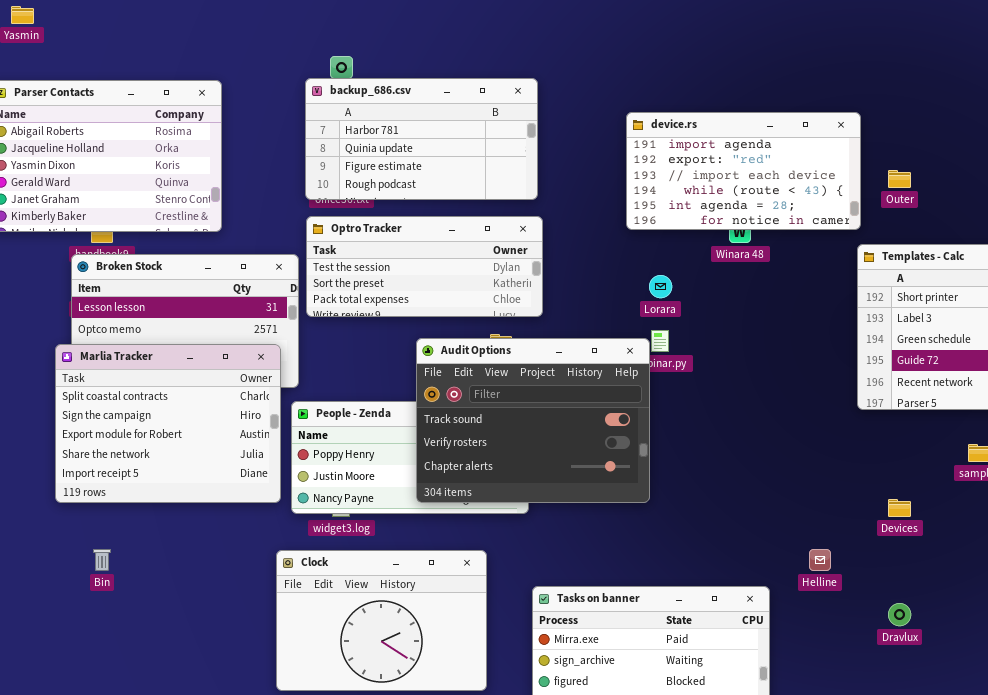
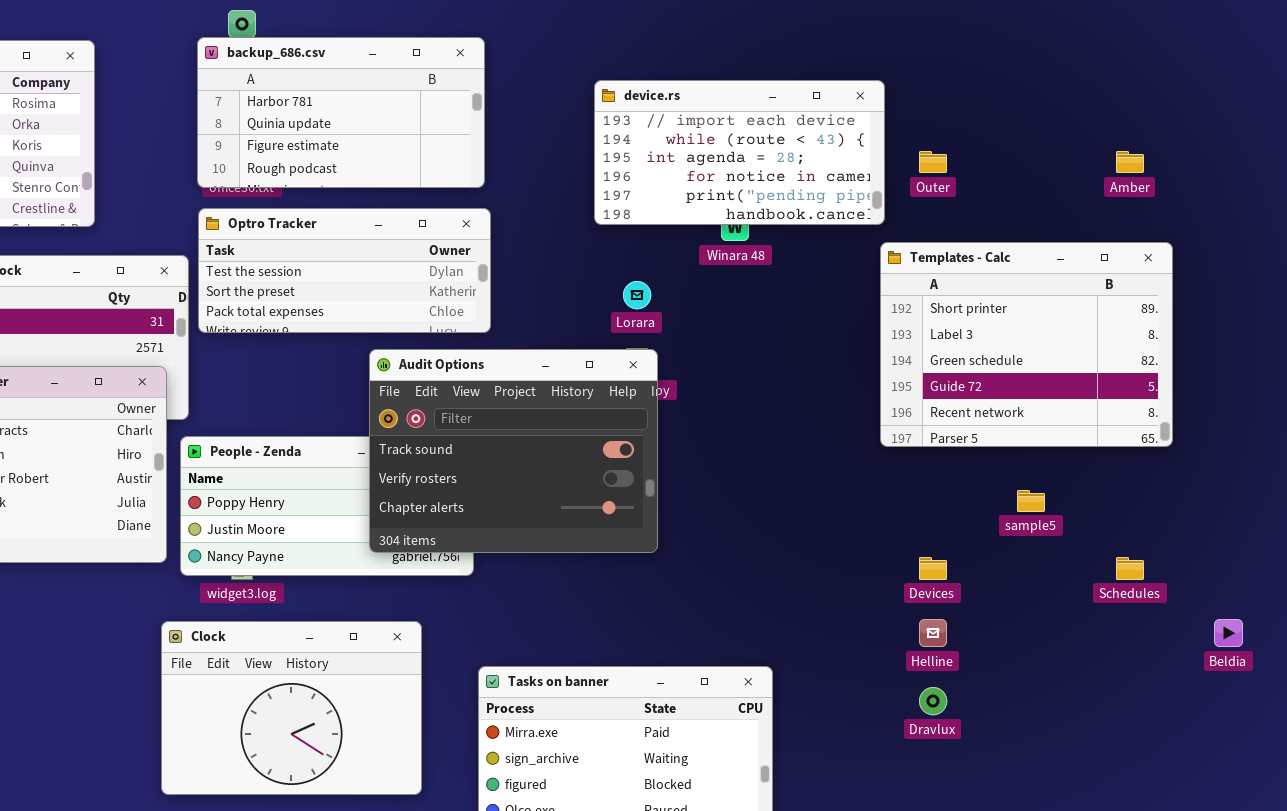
device.rs: [626,112,861,230] -> [594,80,885,225], scrolled down 2 rows
Audit Options: [416,338,650,503] -> [369,349,658,553], moved
Helline: [809,549,831,571] -> [919,619,947,647], moved

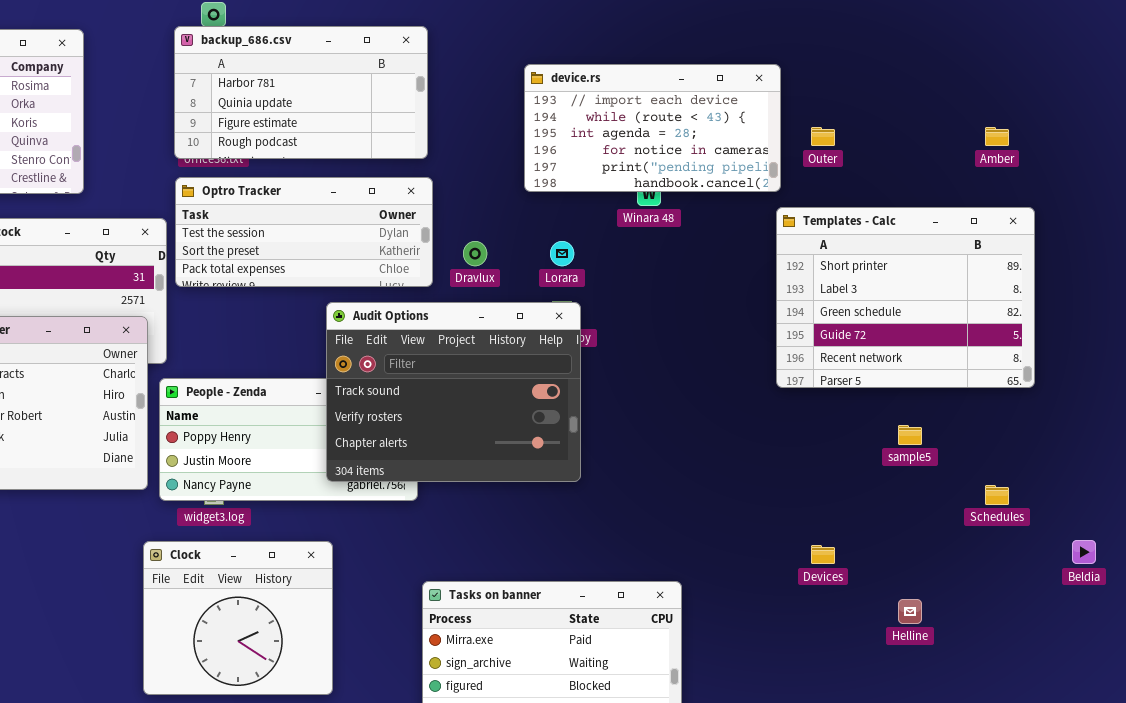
Devices: [919,557,947,580] -> [811,545,835,564], moved
Helline: [919,619,947,647] -> [898,599,922,624], moved
Clock: [161,621,422,795] -> [143,541,333,695], resized
Dravlux: [919,687,947,715] -> [463,241,487,266], moved

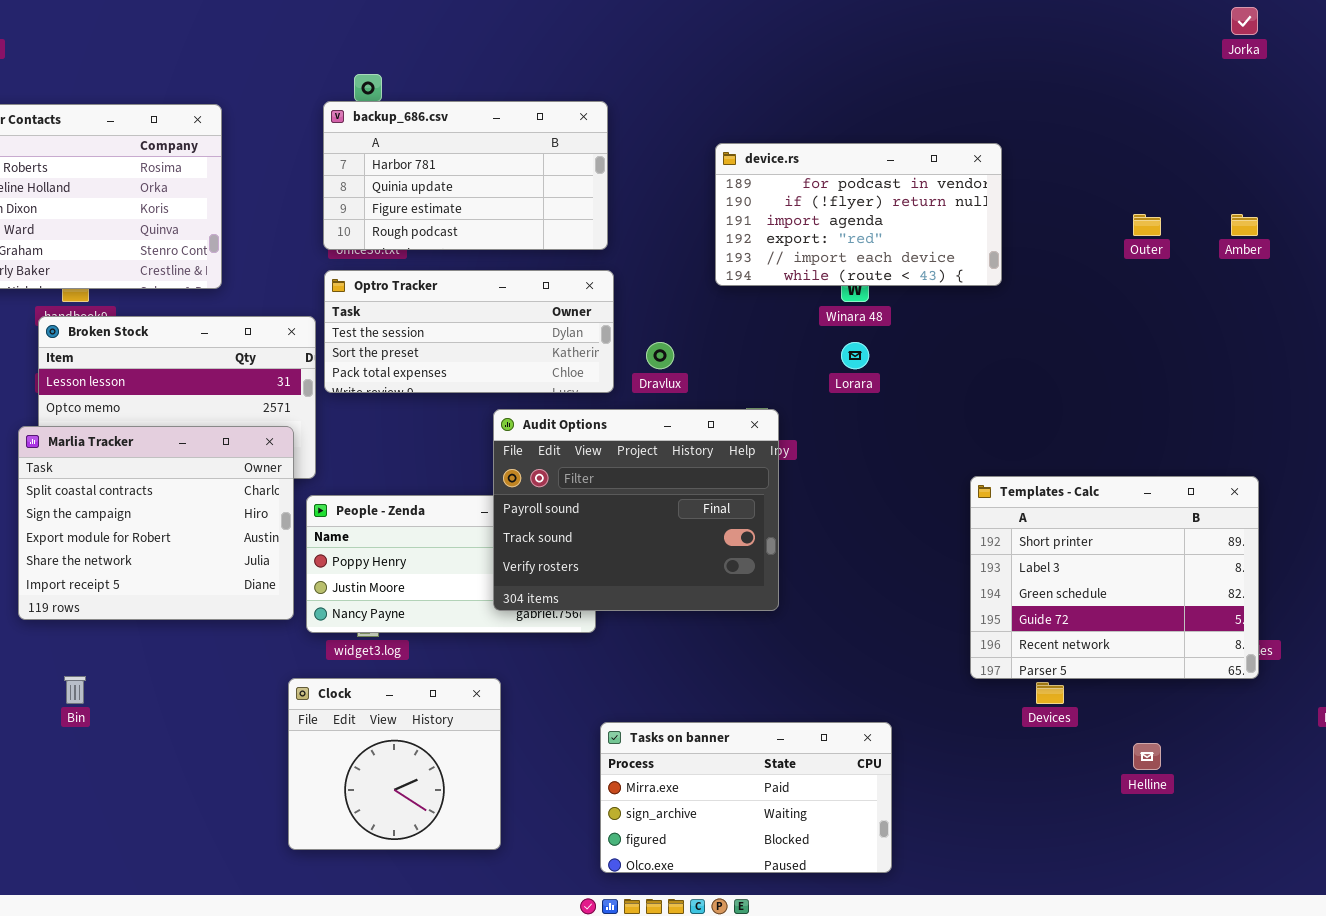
device.rs: [524,64,781,192] -> [715,143,1002,286], scrolled up 4 rows
Outer: [811,127,835,146] -> [1133,214,1161,236], moved
Templates - Calc: [776,207,1035,388] -> [970,476,1259,679], moved
Lorara: [550,241,574,266] -> [841,342,869,369], moved
Audit Options: [326,302,581,482] -> [493,409,779,611], scrolled up 1 row

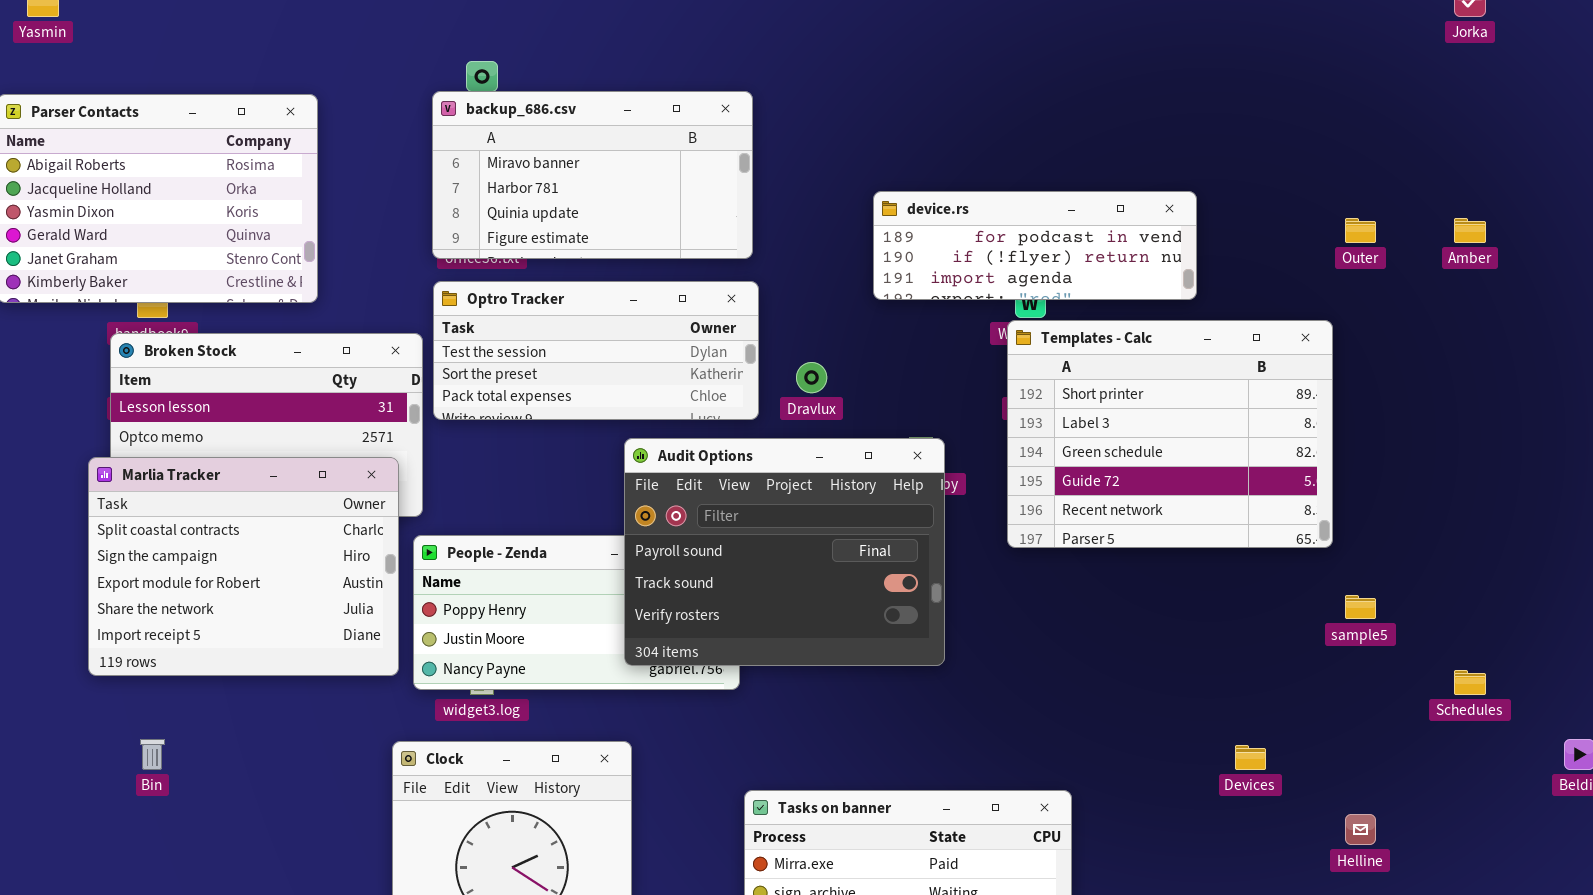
backup_686.csv: [323,101,608,250] -> [432,91,753,259], scrolled up 1 row
device.rs: [715,143,1002,286] -> [873,191,1197,300], resized
Templates - Calc: [970,476,1259,679] -> [1007,320,1333,548], moved

